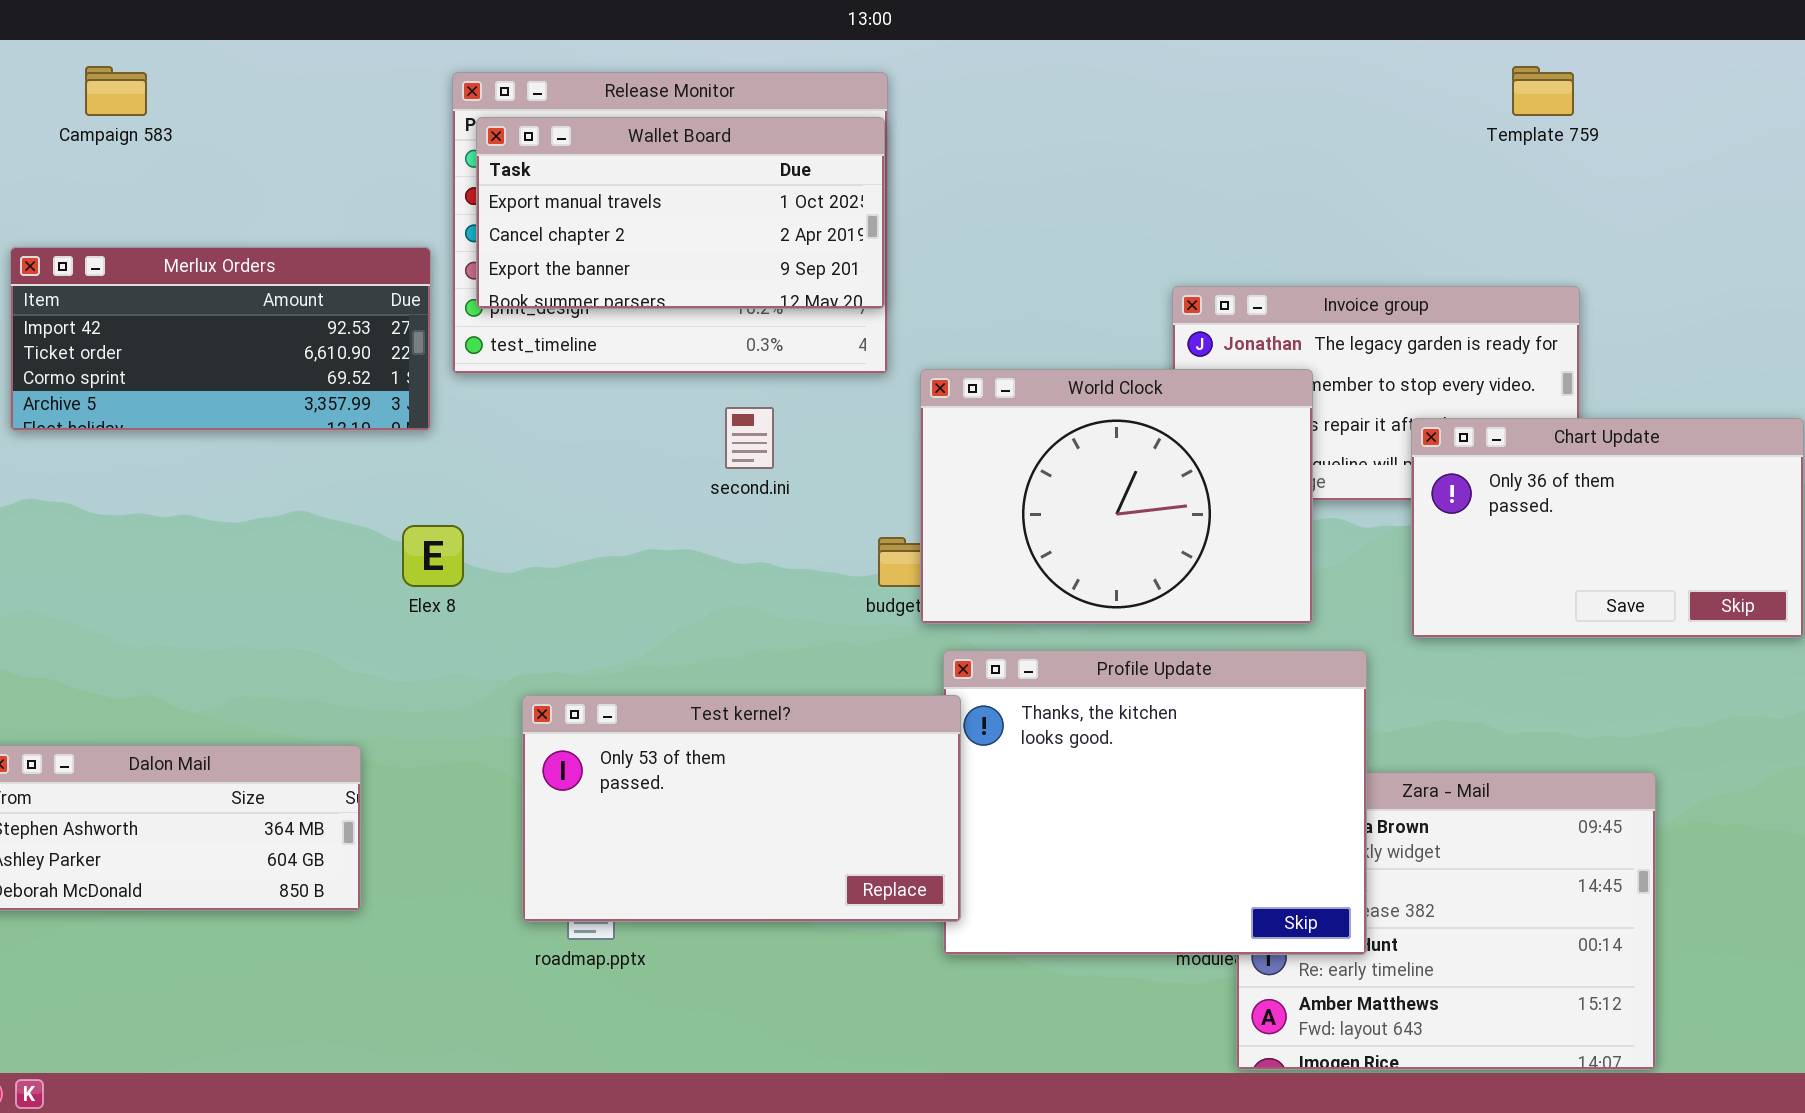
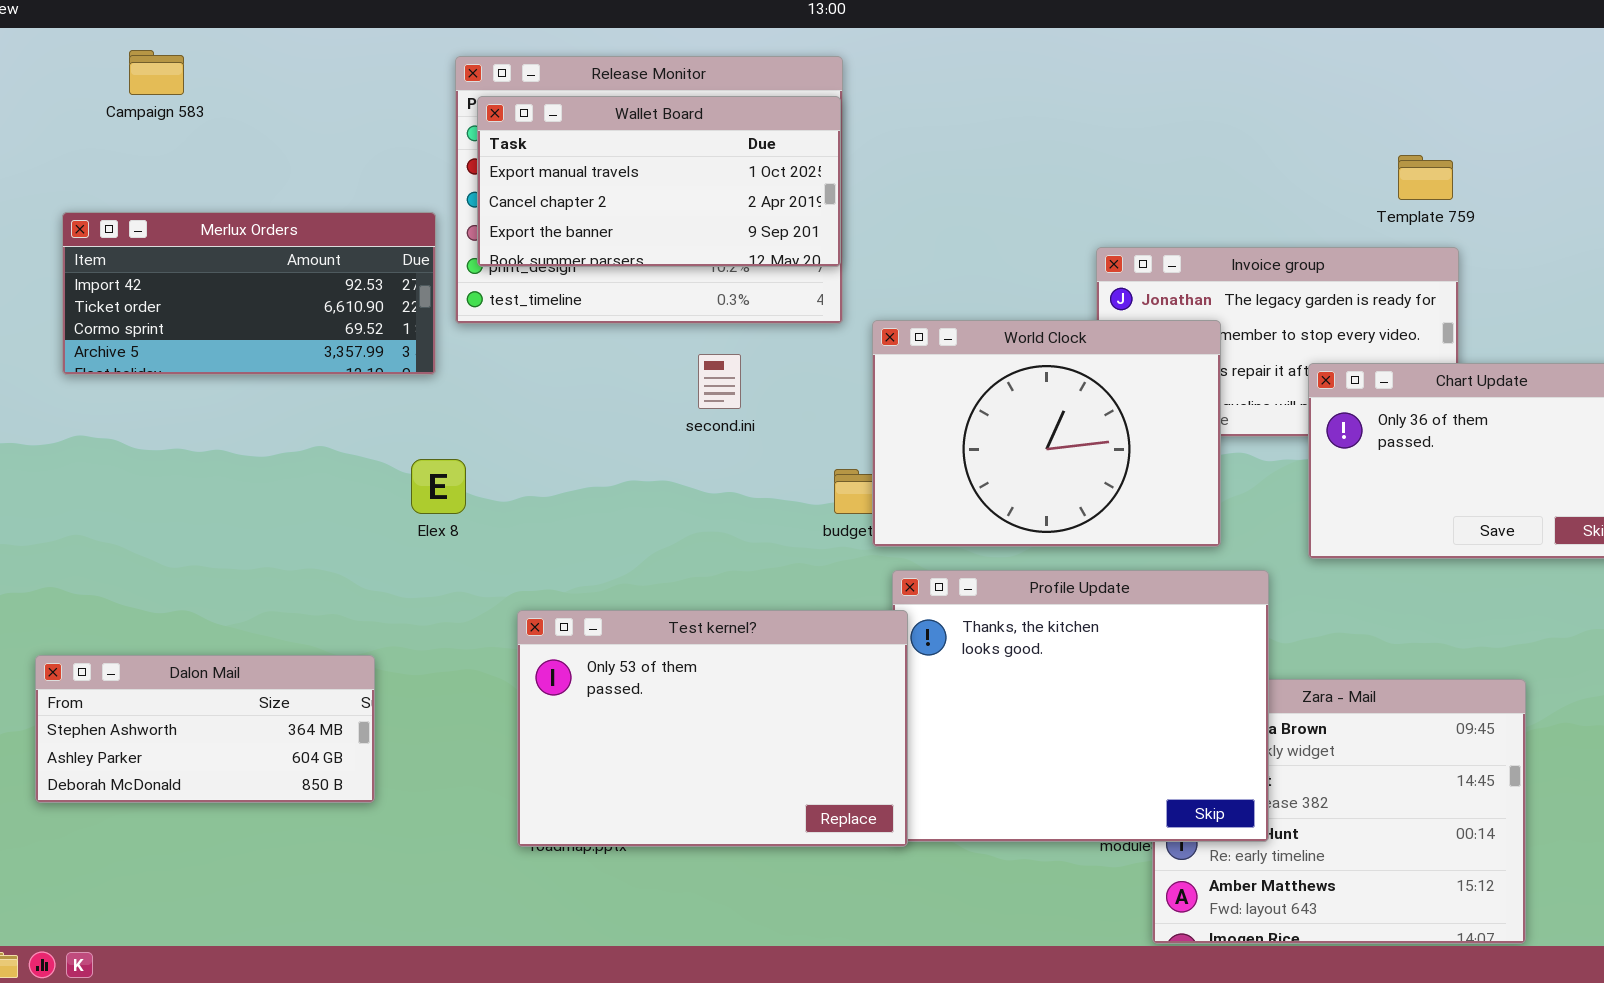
Template 759: [1512,66,1574,116] -> [1398,155,1453,200], moved
Test kernel?: [522,695,961,922] -> [517,610,908,847], resized

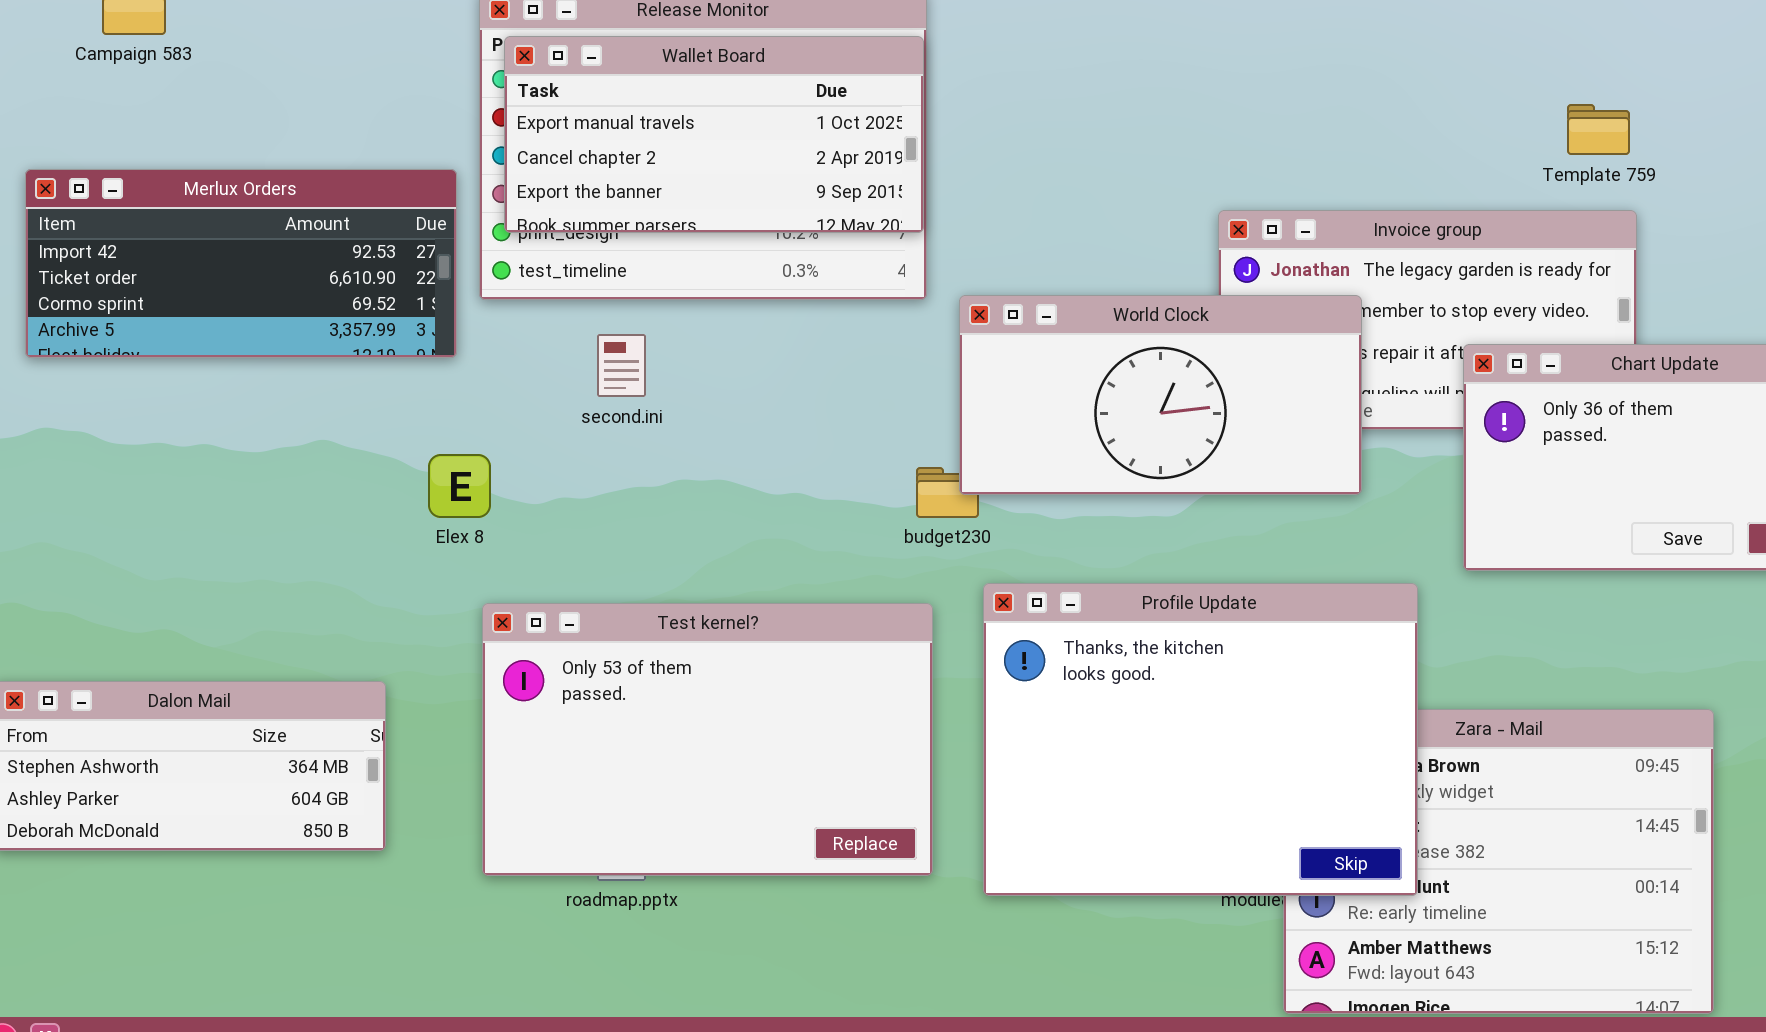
World Clock: [872,320,1221,547] -> [959,295,1362,495], resized
second.ini: [698,354,741,409] -> [597,334,646,397], moved
Test kernel?: [517,610,908,847] -> [482,603,933,876], moved

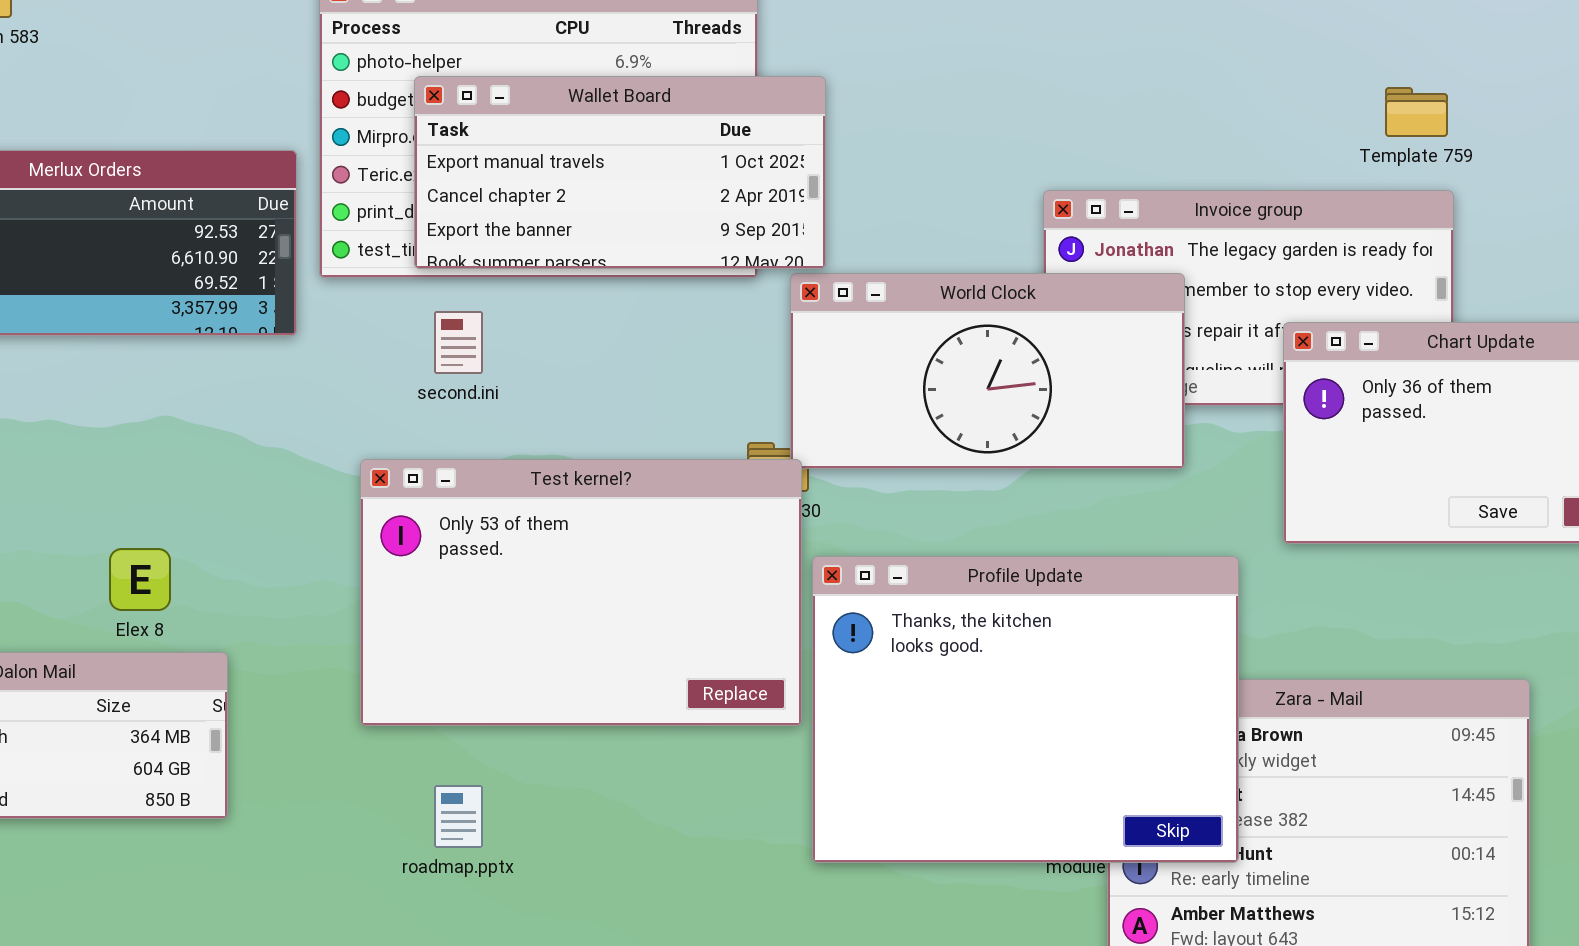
Wallet Board: [504,36,924,233] -> [414,76,826,269], moved
Elex 8: [428,454,491,518] -> [109,548,171,611], moved
Test kernel?: [482,603,933,876] -> [360,459,802,726], moved

